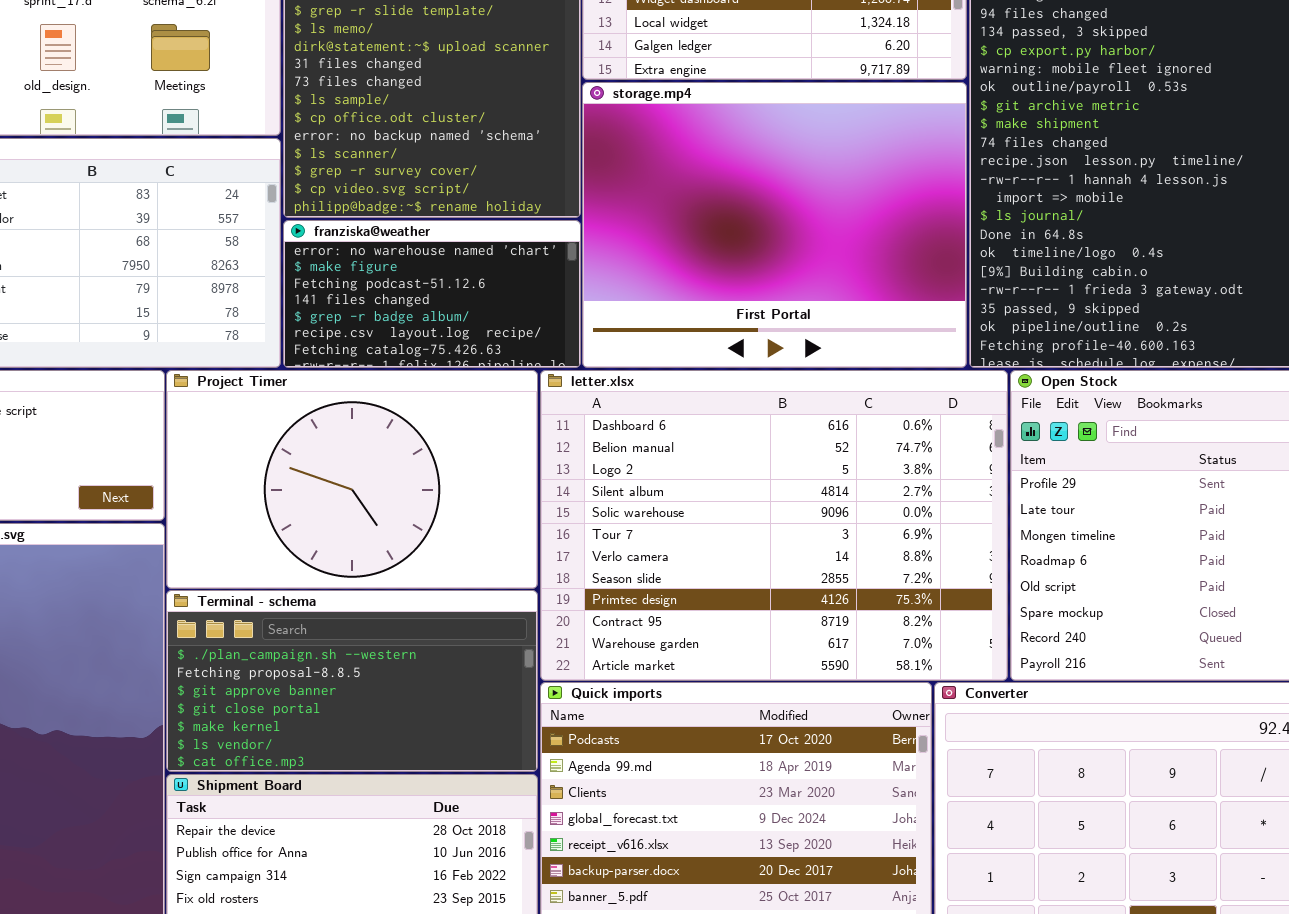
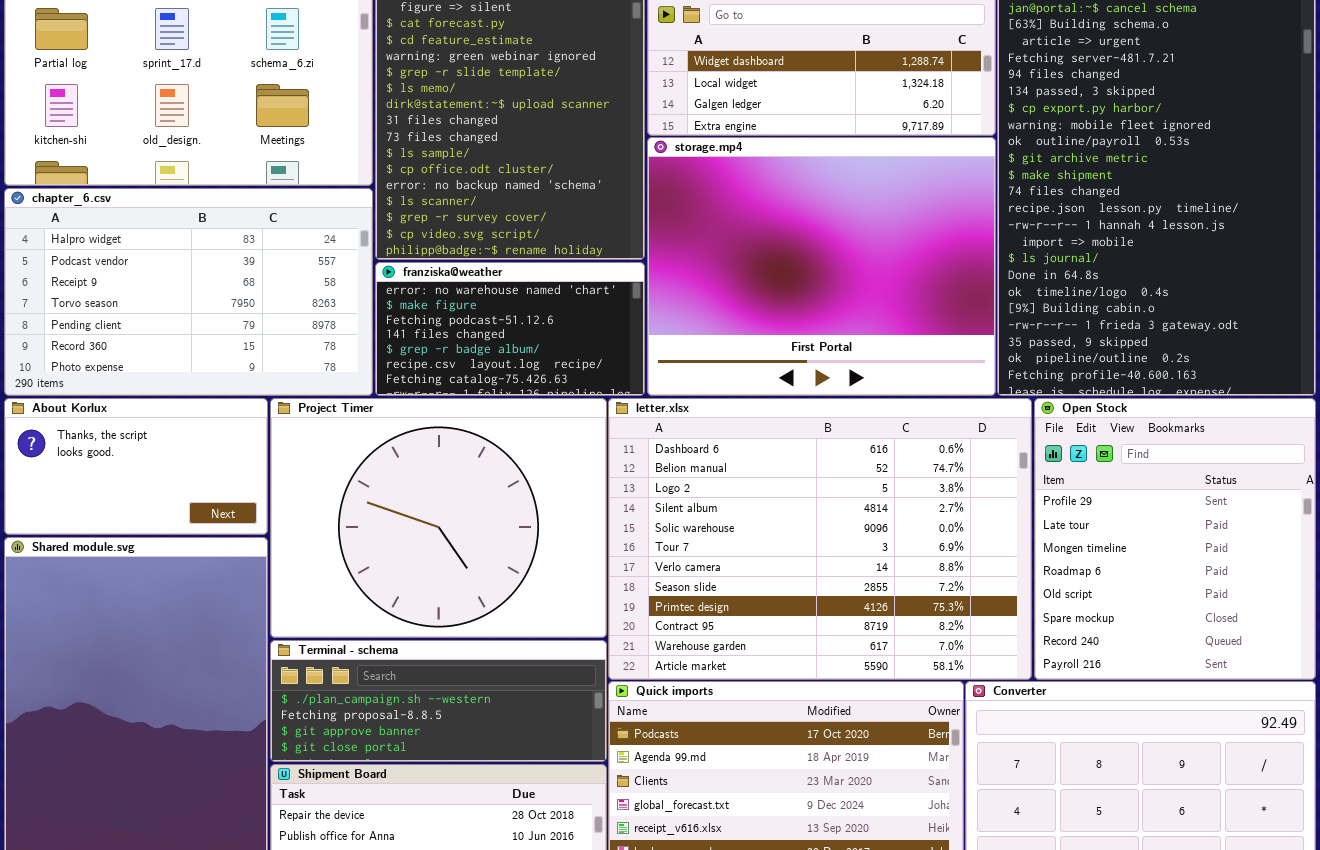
Project Timer: [166,370,538,589] -> [270,398,607,638], resized
Terminal - schema: [166,590,538,772] -> [270,640,607,762], resized

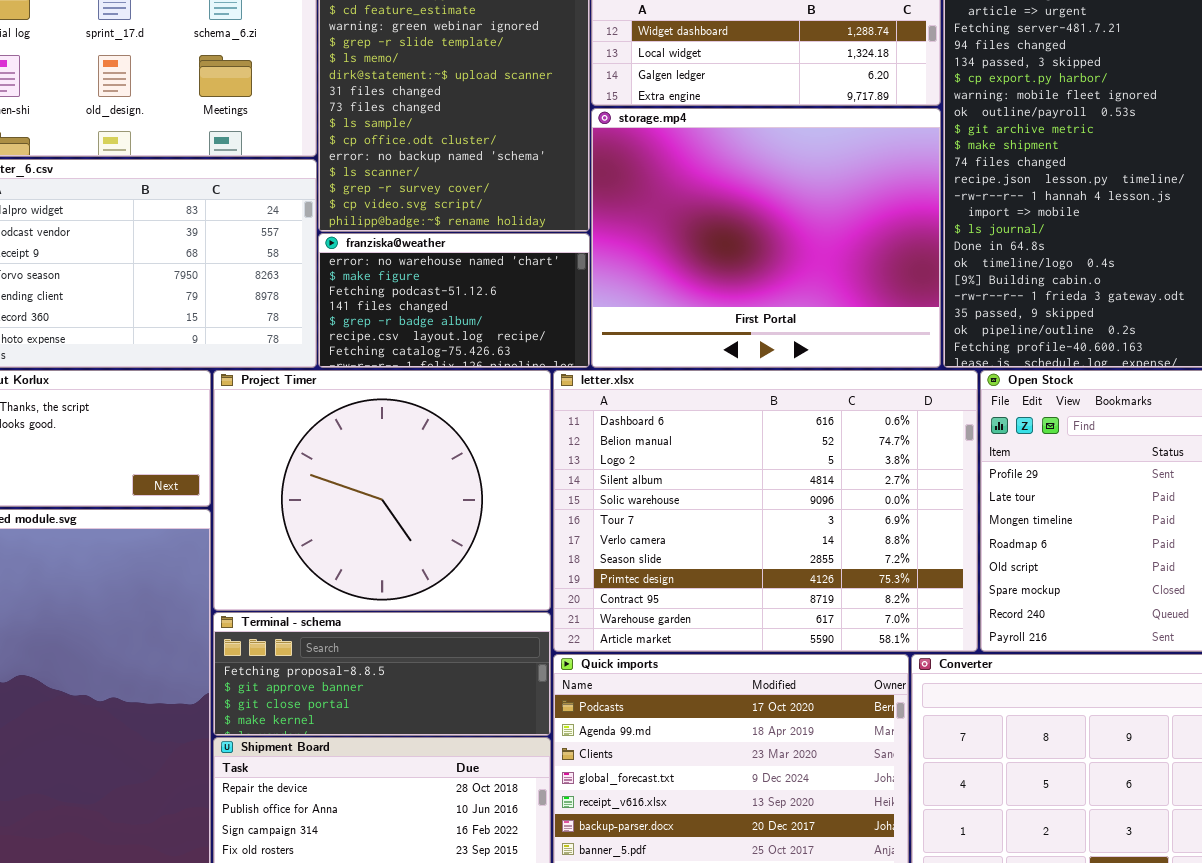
Terminal - schema: [270,640,607,762] -> [213,612,551,736], scrolled down 1 row

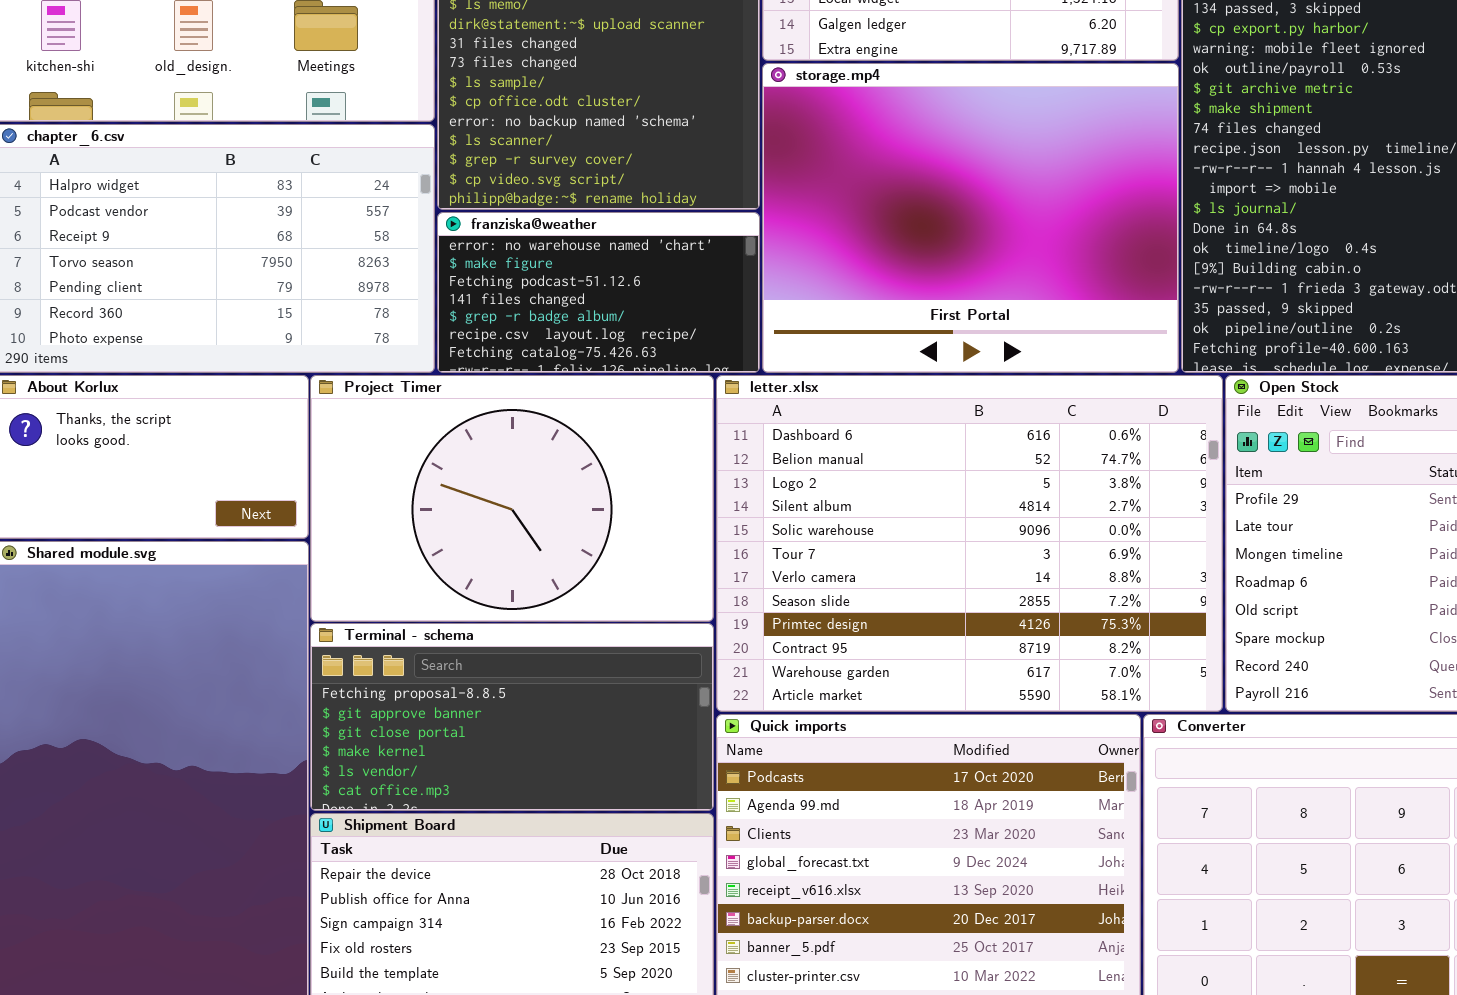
Project Timer: [213,370,551,611] -> [310,375,714,622], resized
Terminal - schema: [213,612,551,736] -> [310,623,714,811], resized

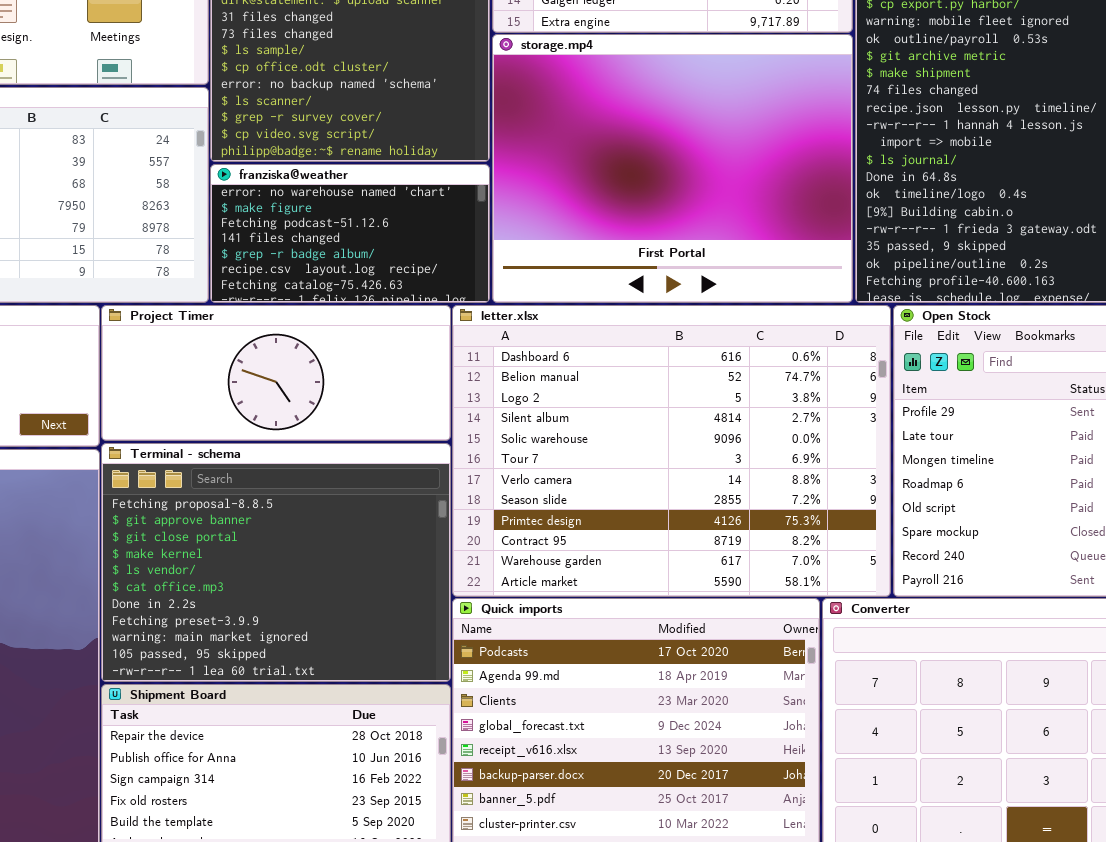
Project Timer: [310,375,714,622] -> [101,305,451,441], resized
Terminal - schema: [310,623,714,811] -> [101,443,451,682], resized

